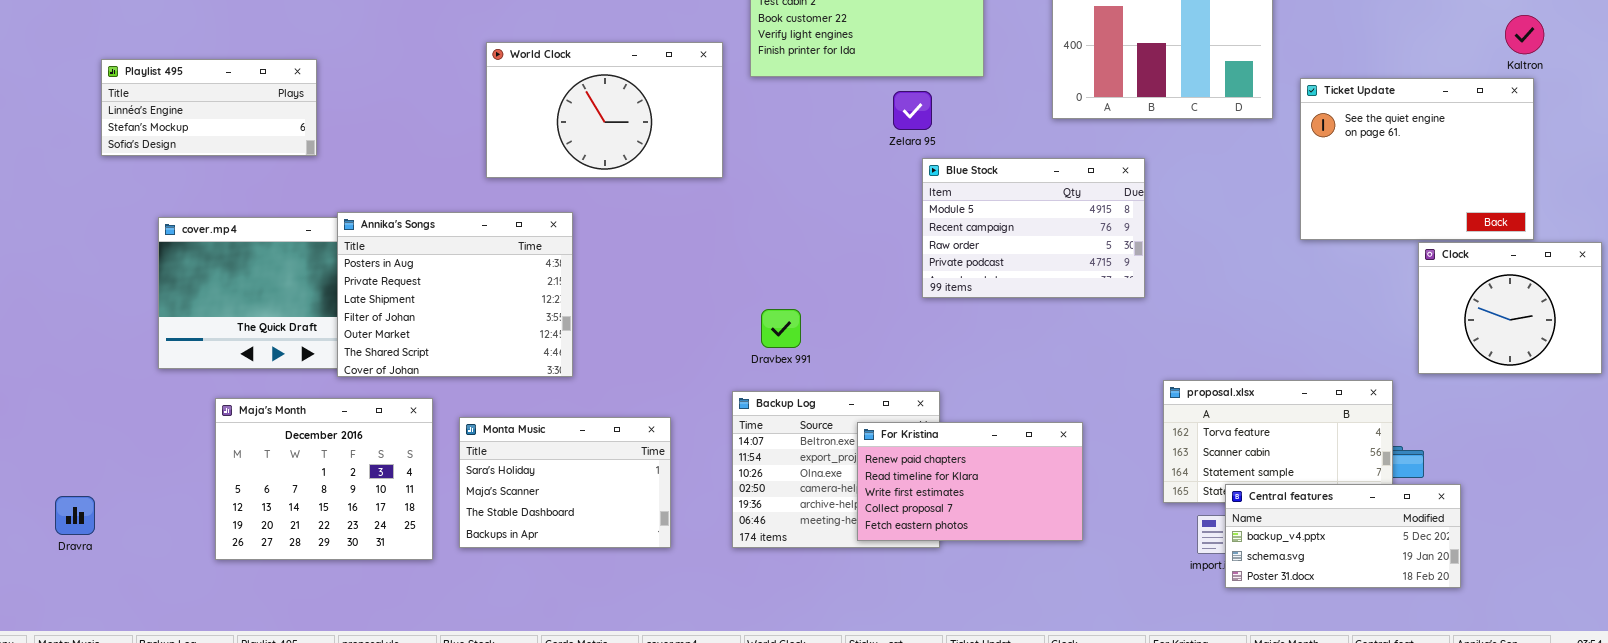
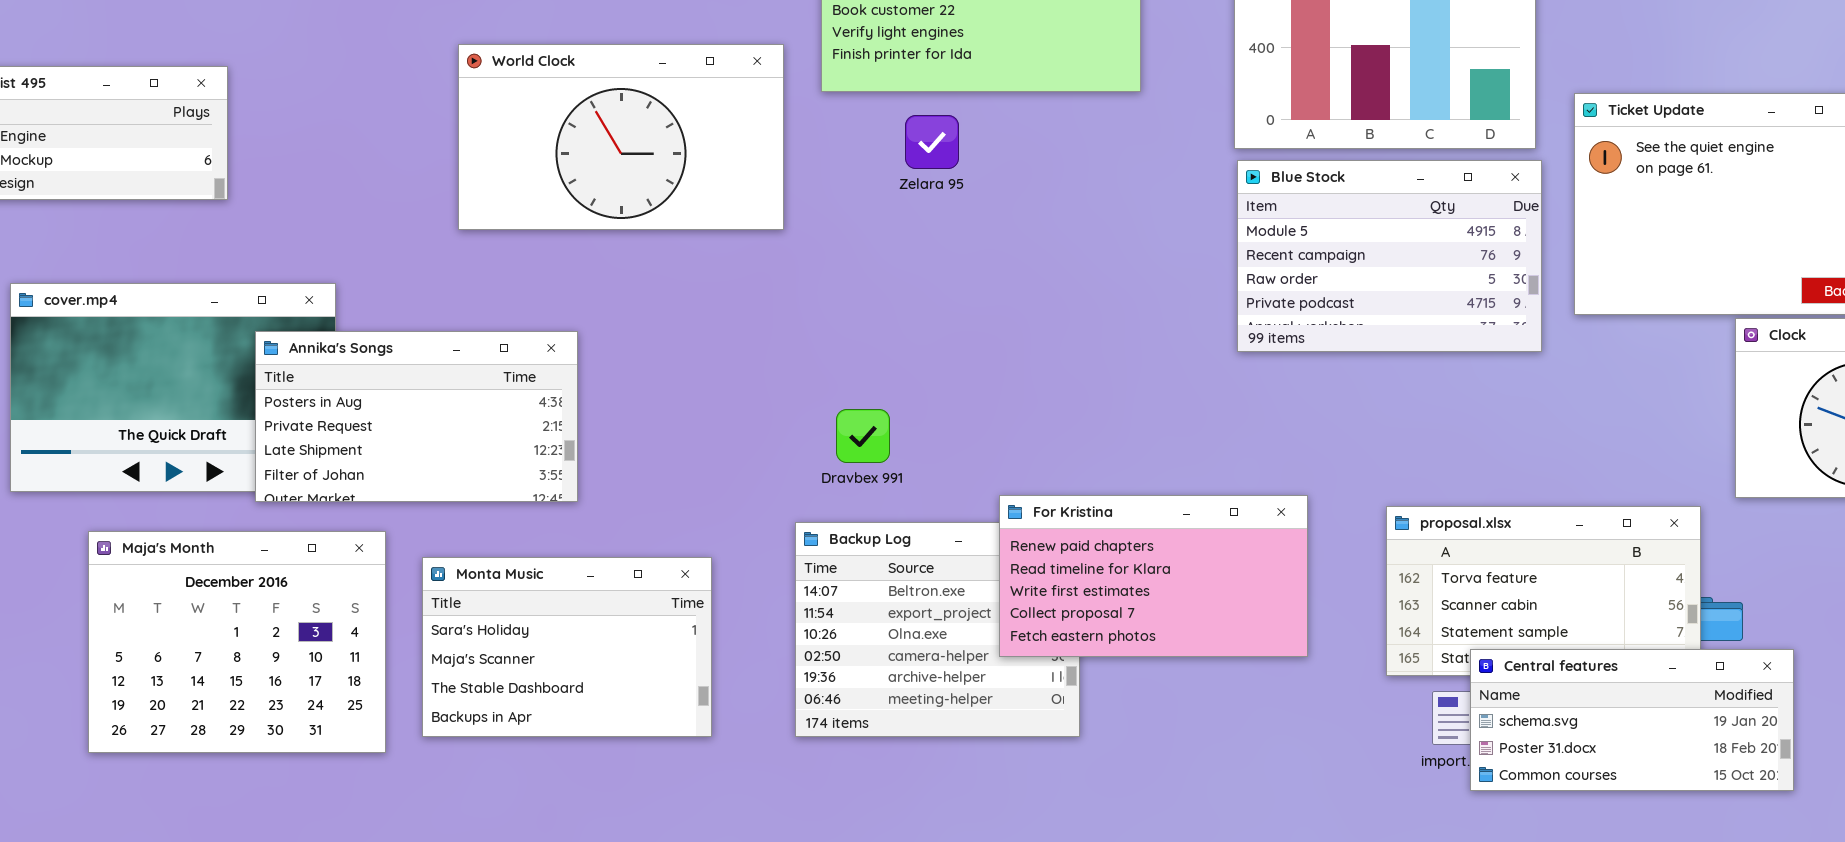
Zelara 95: [893,91,932,130] -> [905,115,959,169], moved
Blue Stock: [922,158,1145,298] -> [1237,160,1542,352], moved
Annika's Songs: [337,212,573,377] -> [255,331,578,502], resized
For Kristina: [857,422,1083,541] -> [999,495,1308,657], moved
Central features: [1225,484,1461,588] -> [1470,649,1794,791], scrolled down 1 row

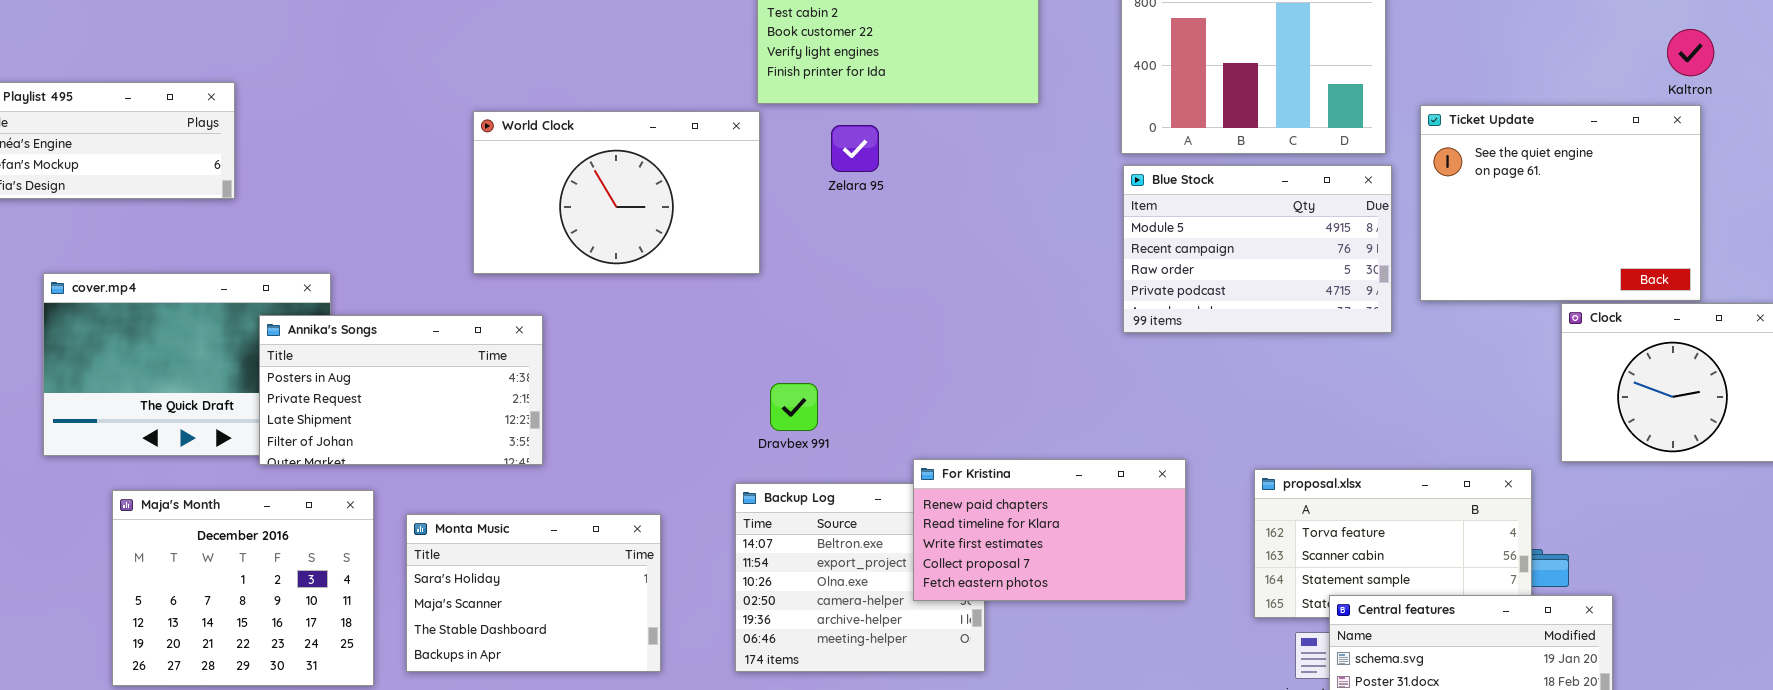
World Clock: [458,44,784,230] -> [473,111,760,274], moved

